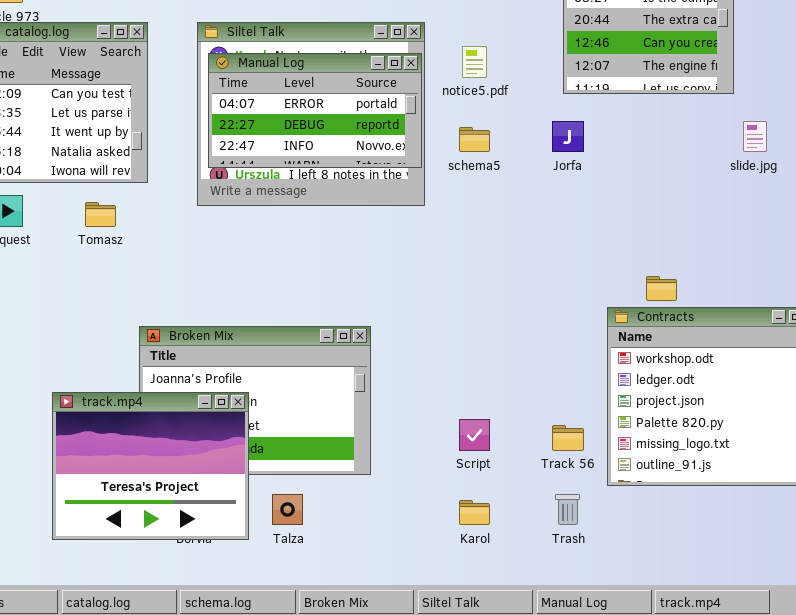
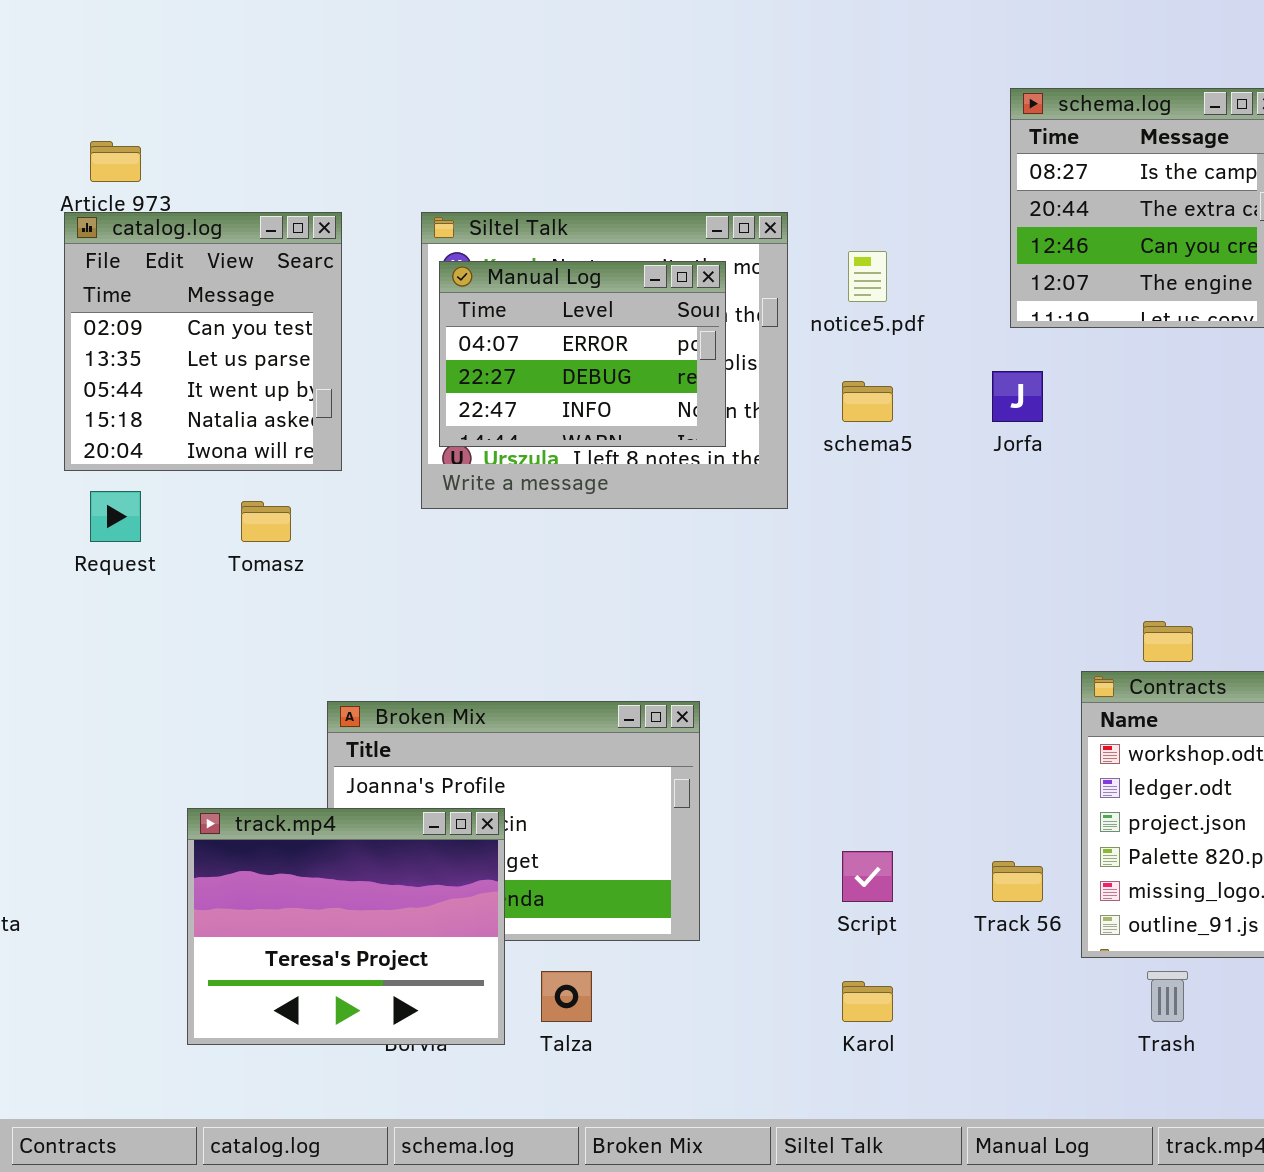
Manual Log: [208,53,422,168] -> [439,261,726,447], resized
Trash: [555,494,580,525] -> [1147,971,1188,1022], moved

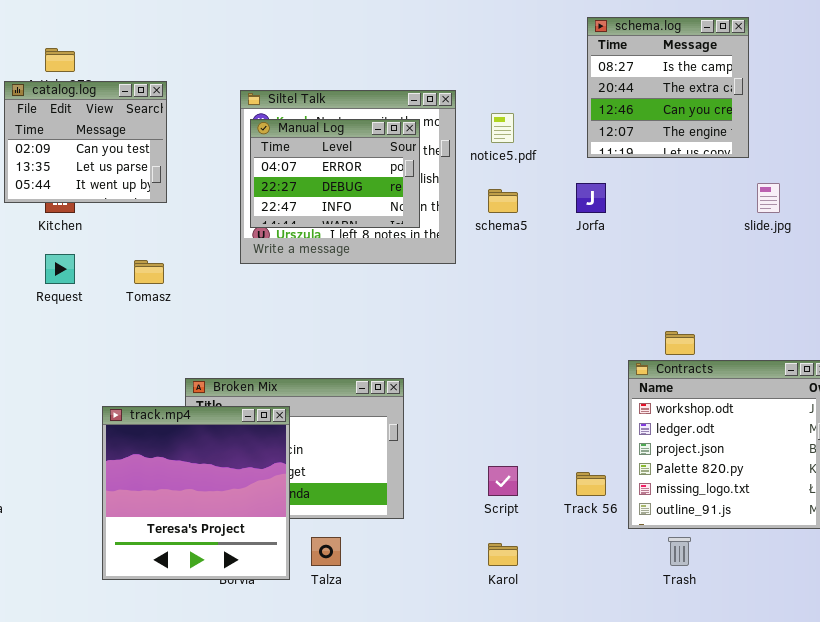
catalog.log: [64,212,342,471] -> [4,81,167,203], moved, resized
track.mp4: [187,808,505,1045] -> [102,406,290,580], resized

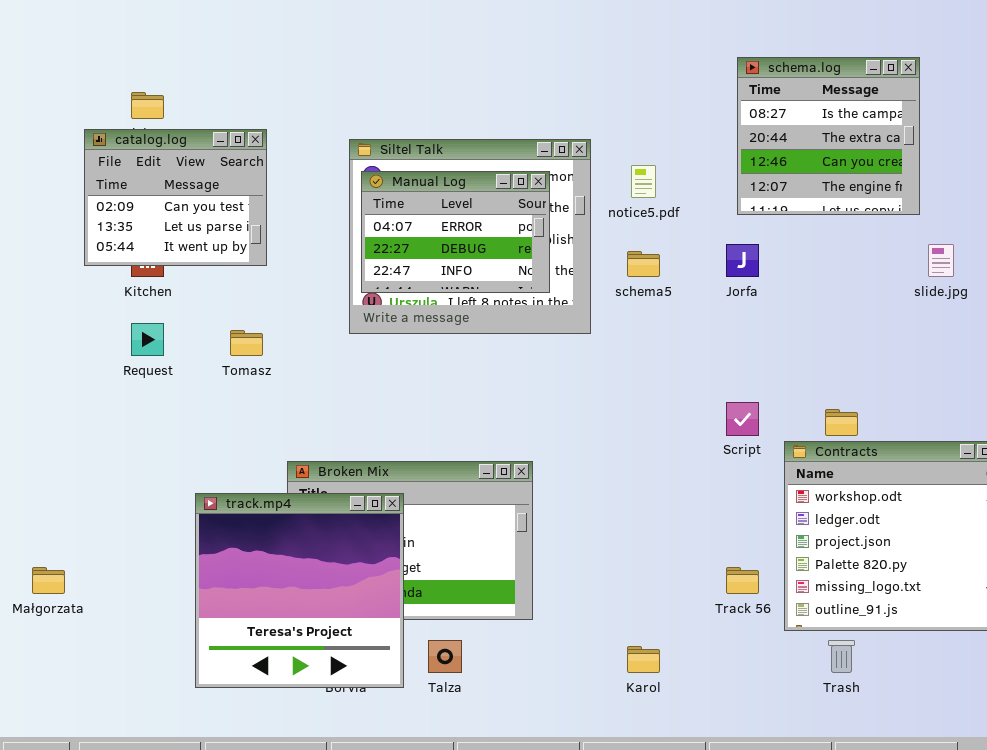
Script: [488,466,518,496] -> [726,402,759,436], moved

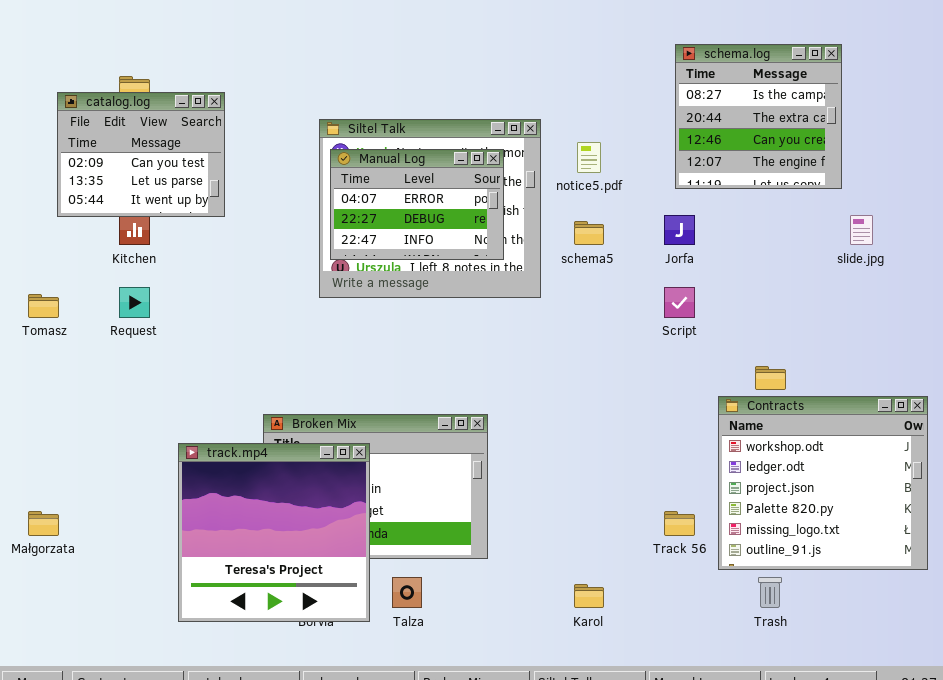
catalog.log: [84,129,267,266] -> [57,92,225,217], moved
Tomasz: [230,330,263,356] -> [28,294,59,318], moved
Script: [726,402,759,436] -> [664,287,695,318], moved

